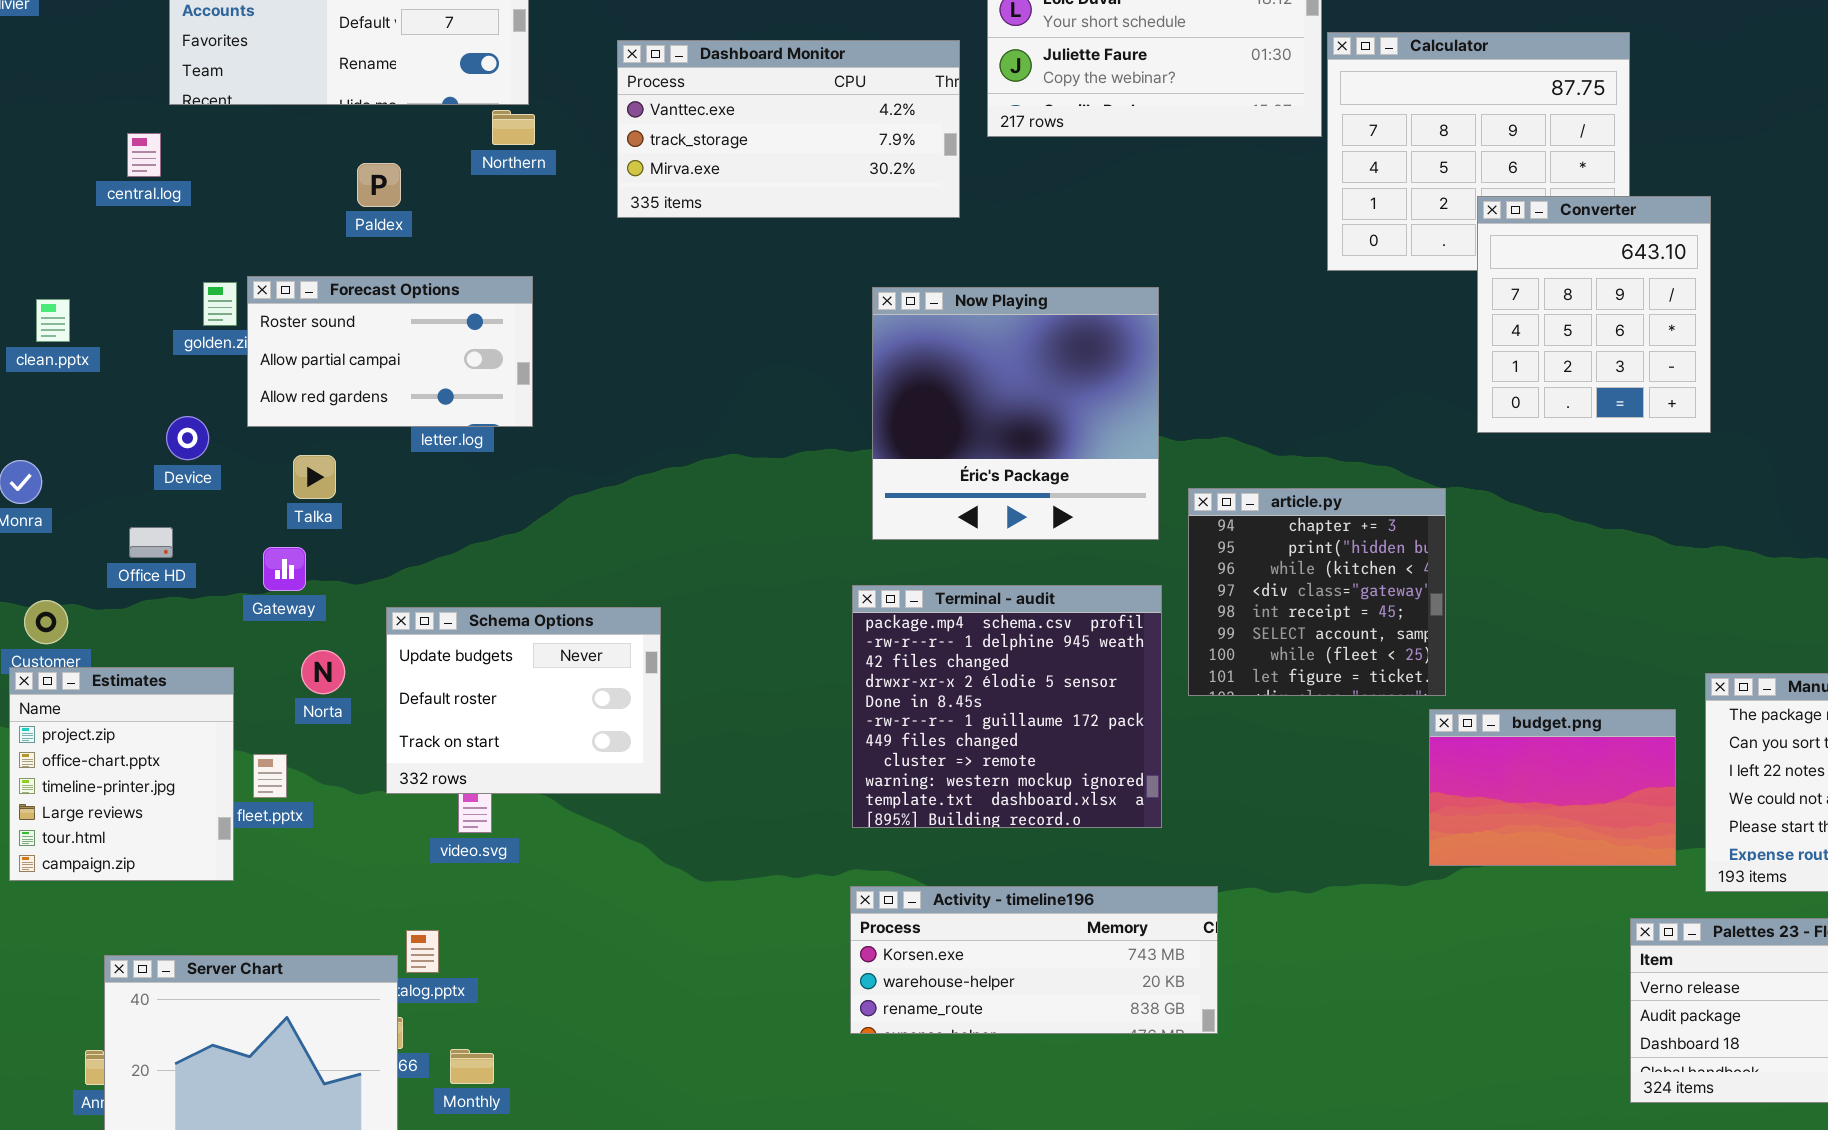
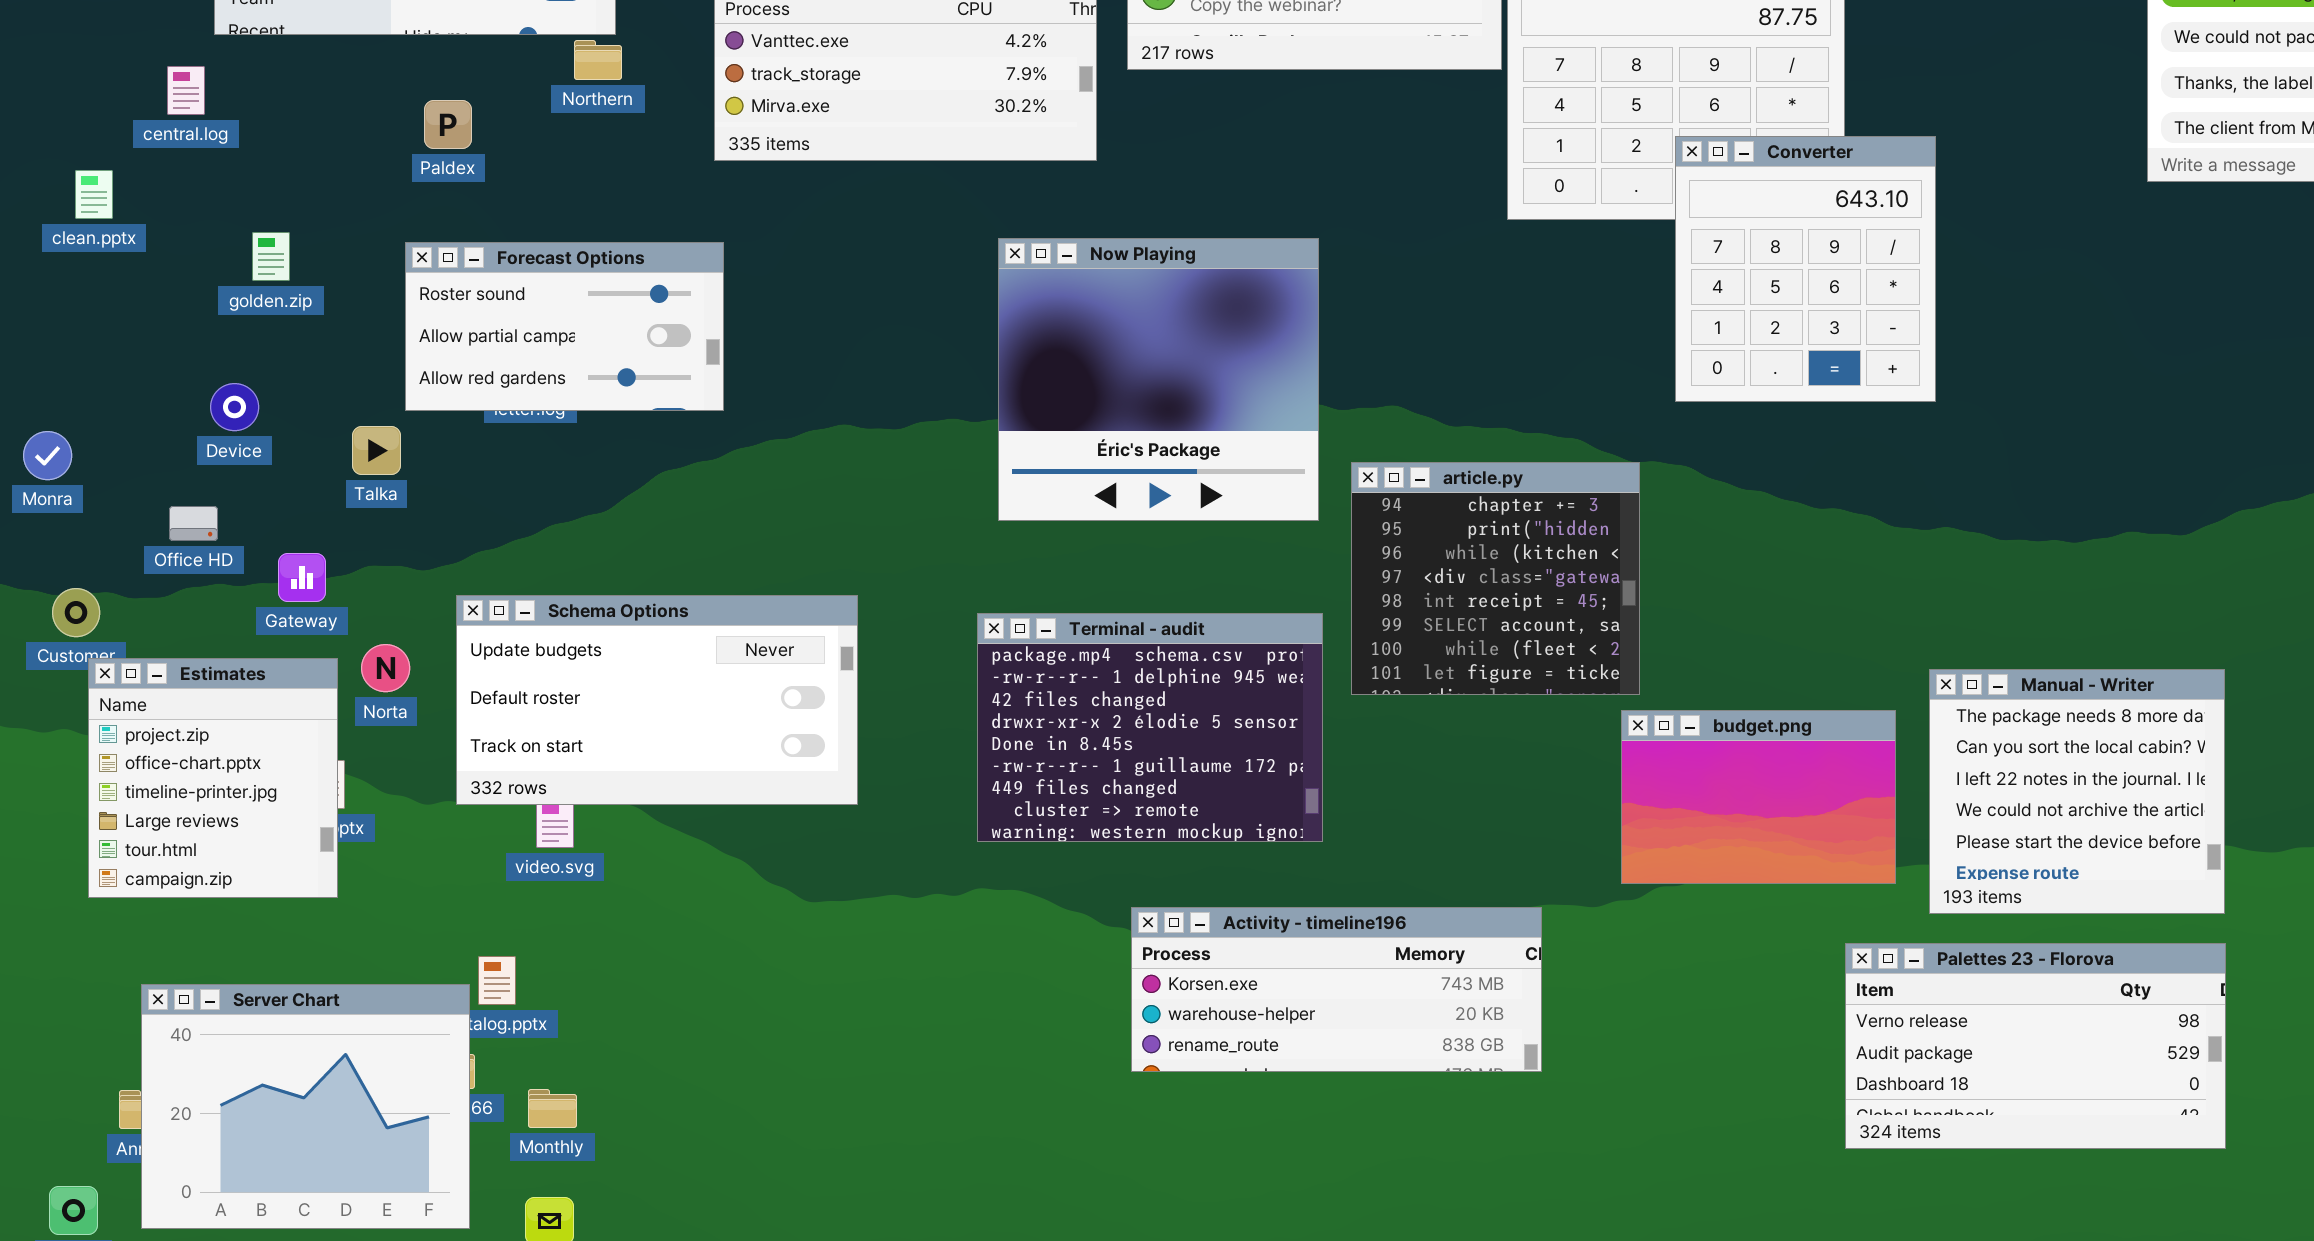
Forecast Options: [247,276,533,427] -> [405,242,724,411], moved
clean.pptx: [36,299,70,342] -> [75,170,113,219], moved
Gateway: [263,547,306,591] -> [278,553,326,602], moved
Terminal - audit: [852,585,1162,828] -> [977,613,1323,842], resized
Schema Options: [386,607,661,794] -> [456,595,858,805], resized
Estimates: [9,667,234,881] -> [88,658,338,898], moved
Activity - timeline196: [850,886,1218,1034] -> [1131,907,1542,1072], moved

